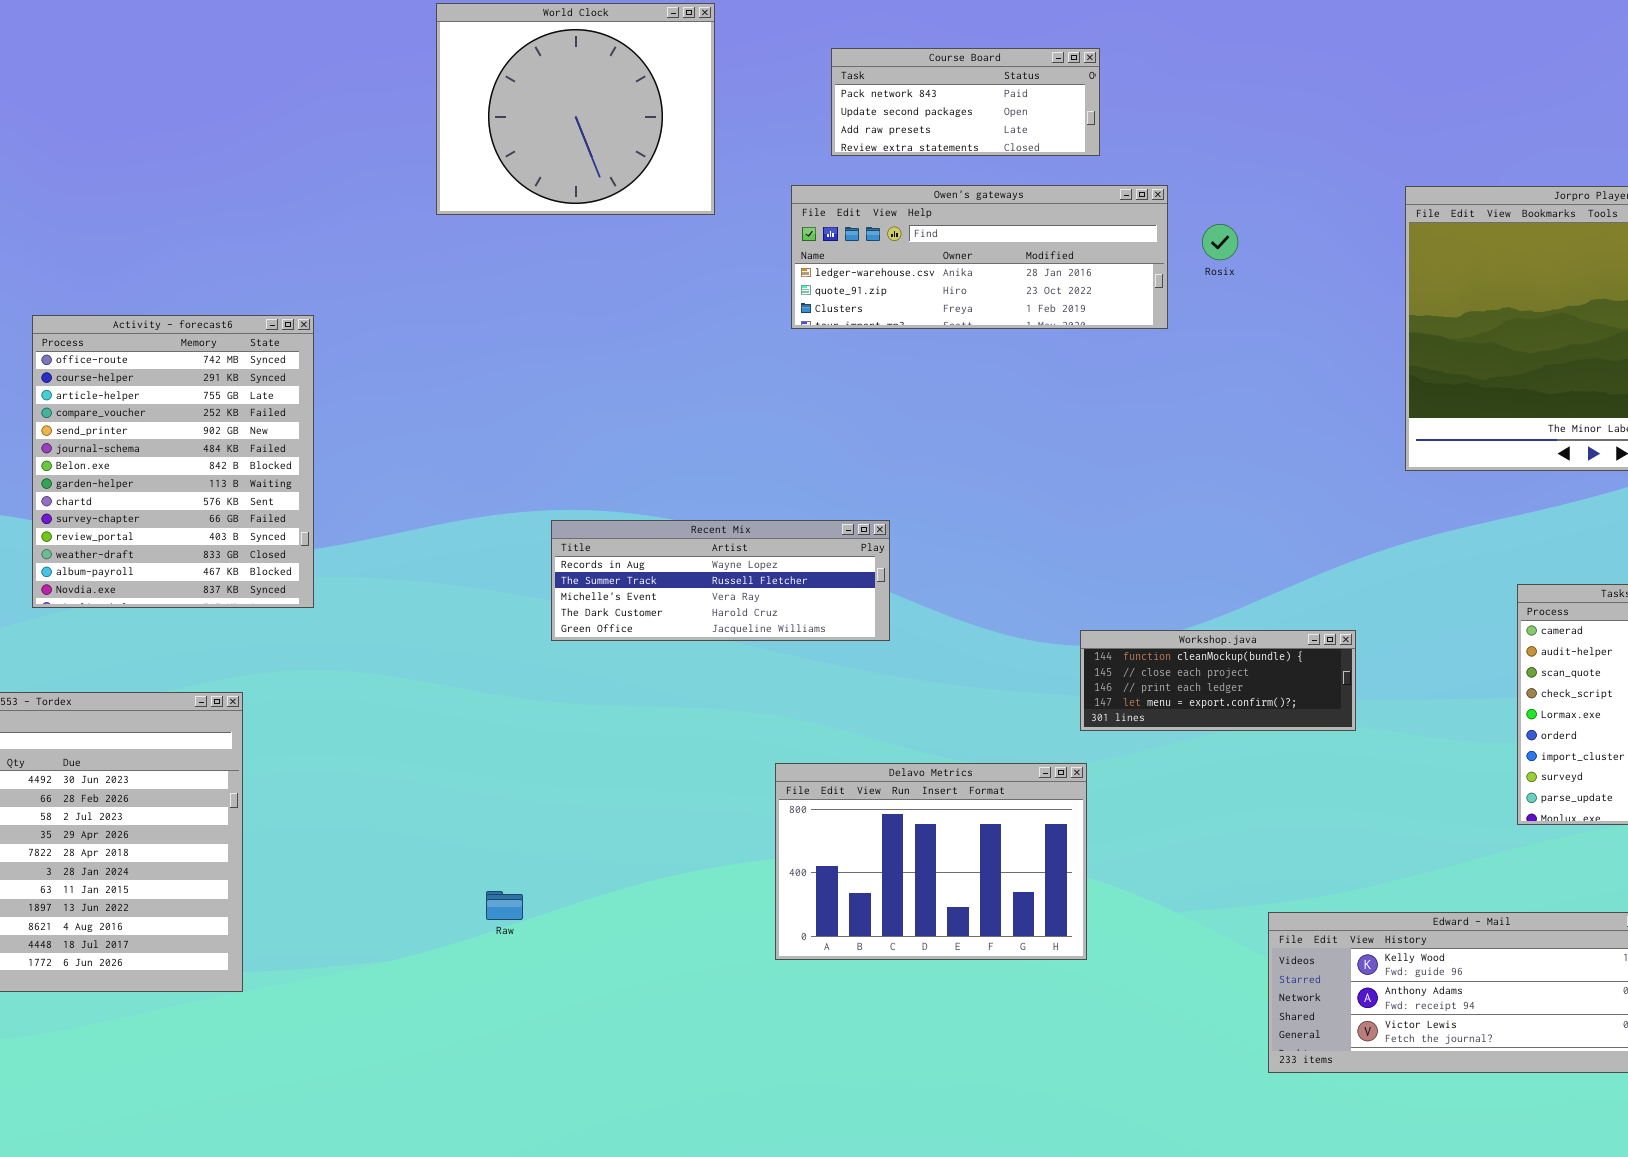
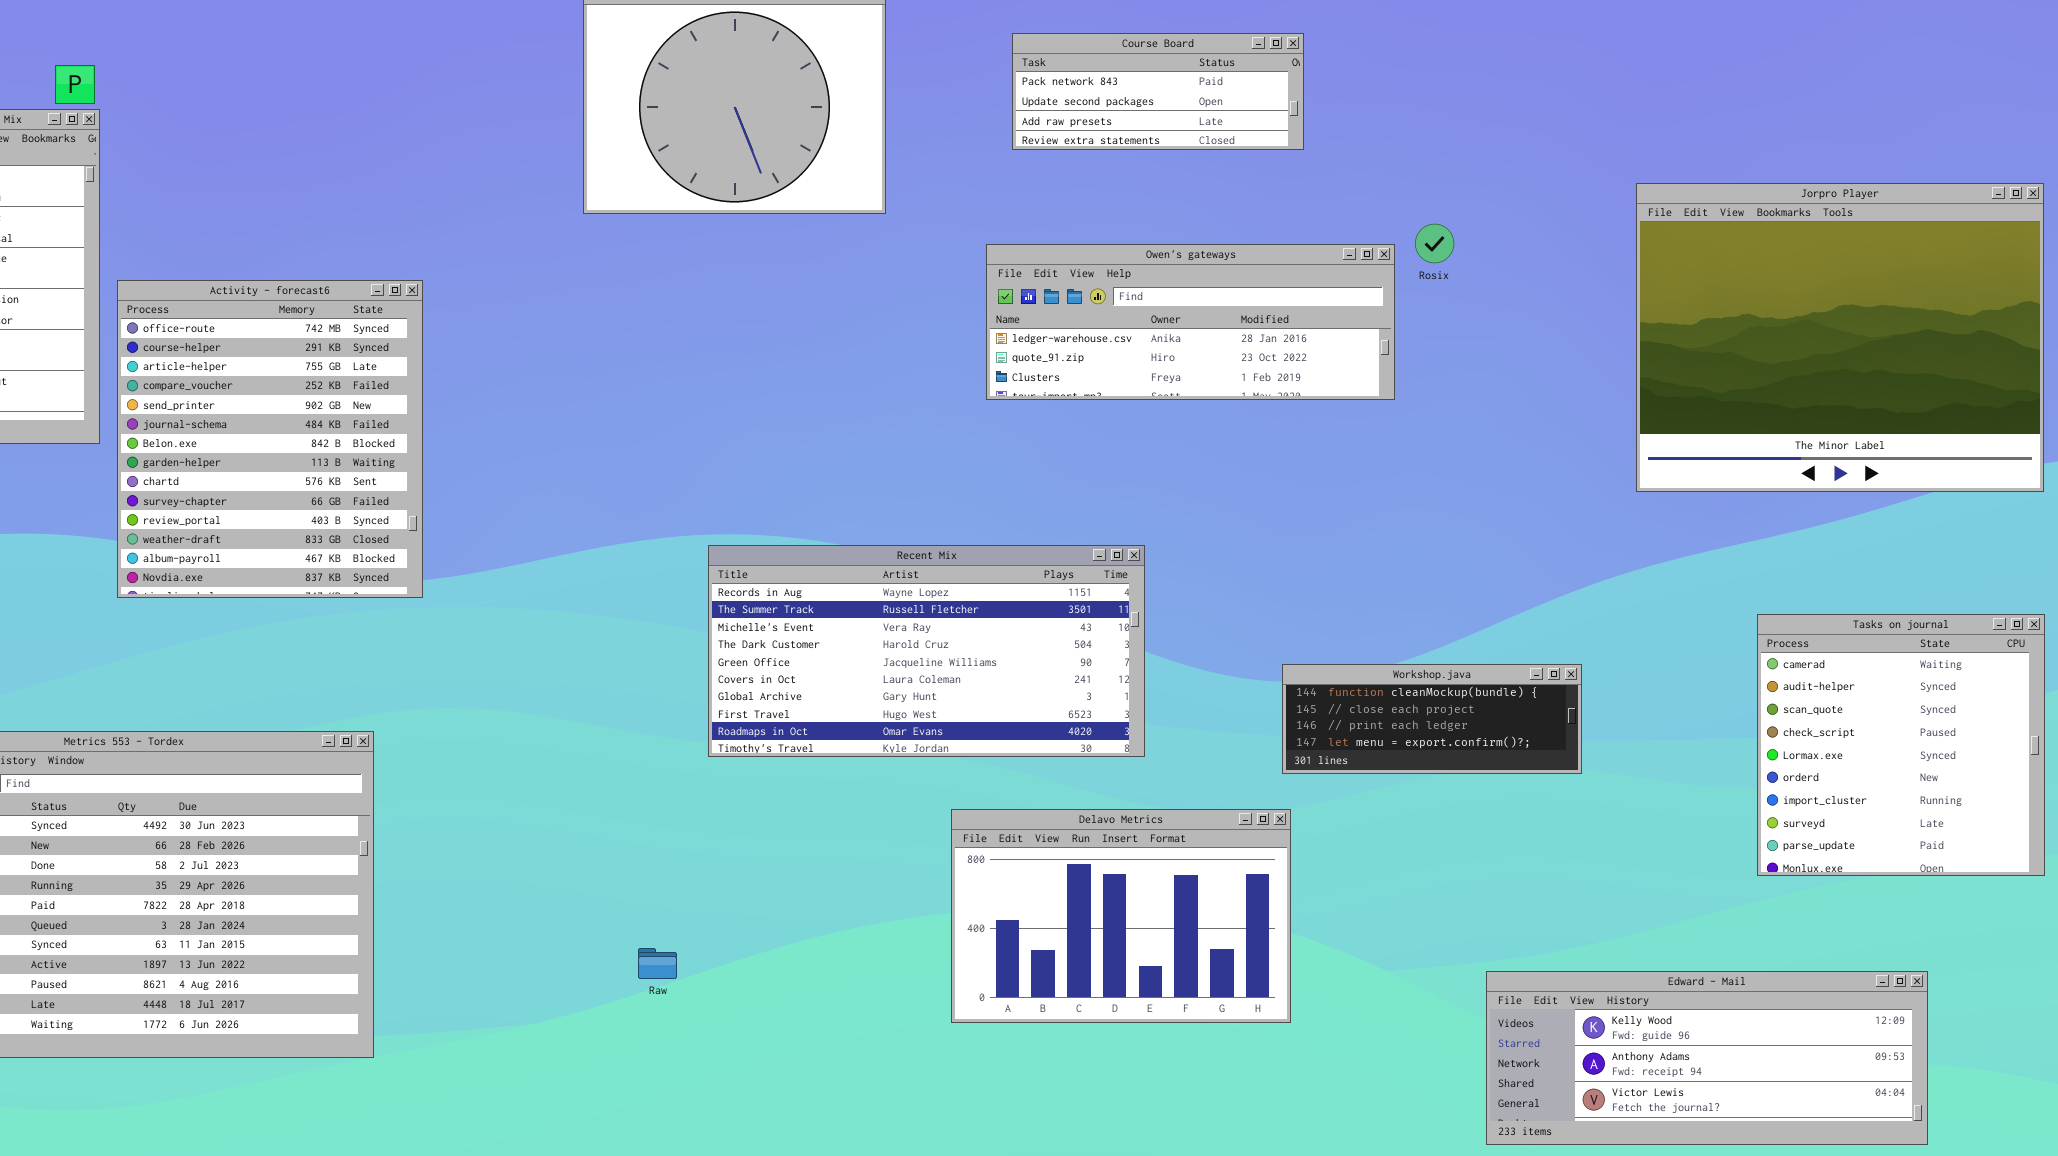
Owen's gateways: [791,185,1168,329] -> [986,244,1395,400], moved
Activity - forecast6: [32,315,314,608] -> [117,280,423,598], moved
Recent Mix: [551,520,890,641] -> [708,545,1145,757], resized

